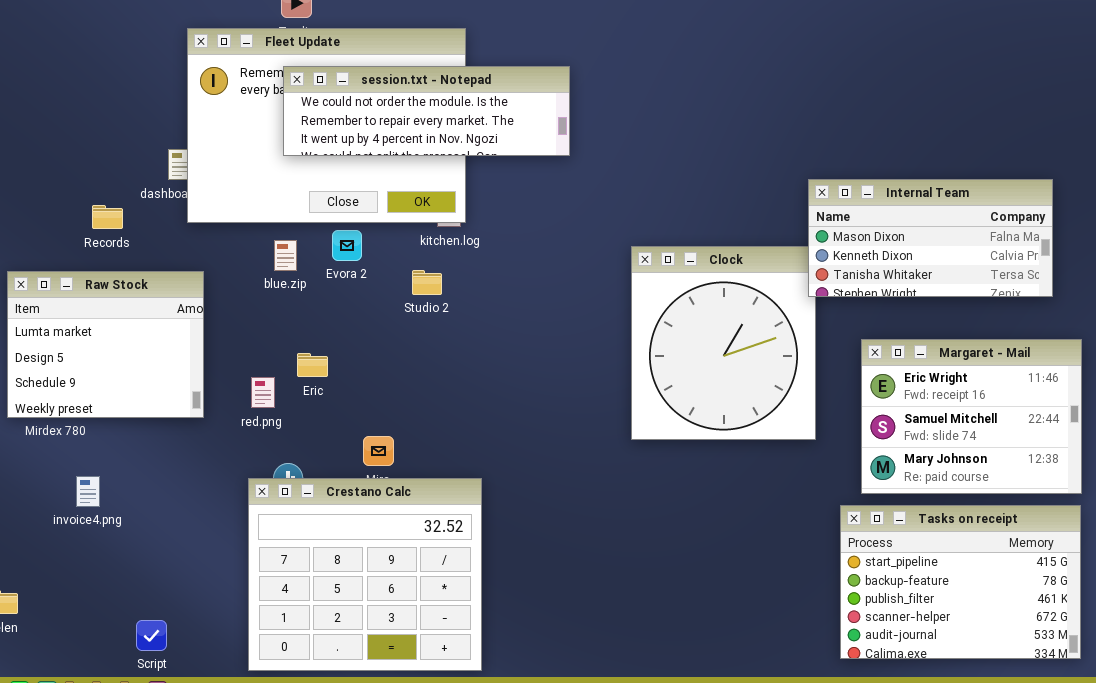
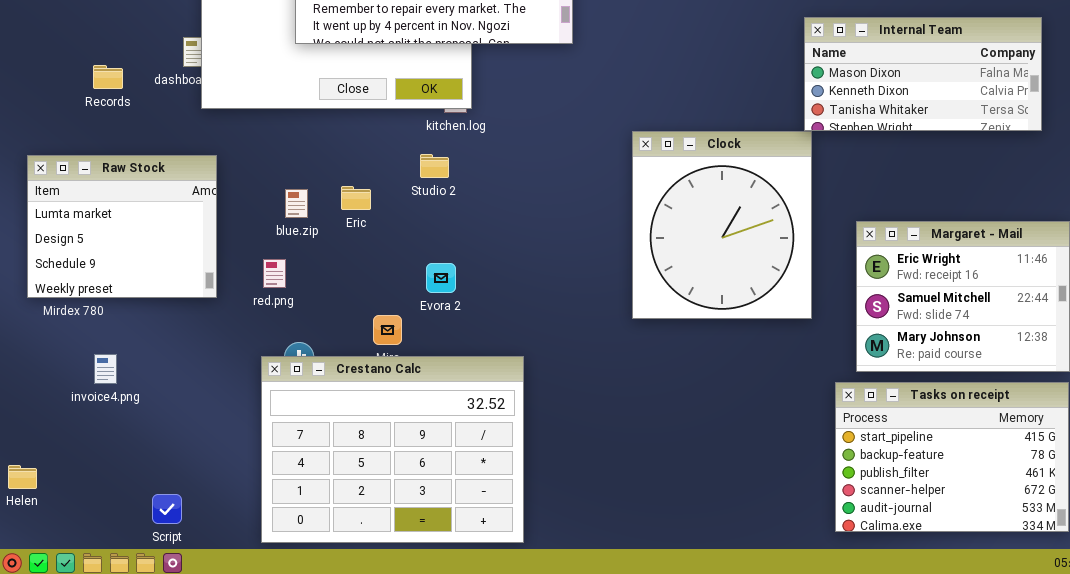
Internal Team: [808,179,1053,297] -> [804,17,1042,131], moved
Records: [92,205,123,229] -> [93,65,123,89], moved
Evora 2: [332,230,362,261] -> [426,263,456,293], moved
blue.zip: [274,240,297,271] -> [285,189,308,218], moved
Eric: [297,353,328,377] -> [341,186,371,210], moved
Crestano Calc: [248,478,482,671] -> [261,356,524,543], resized

